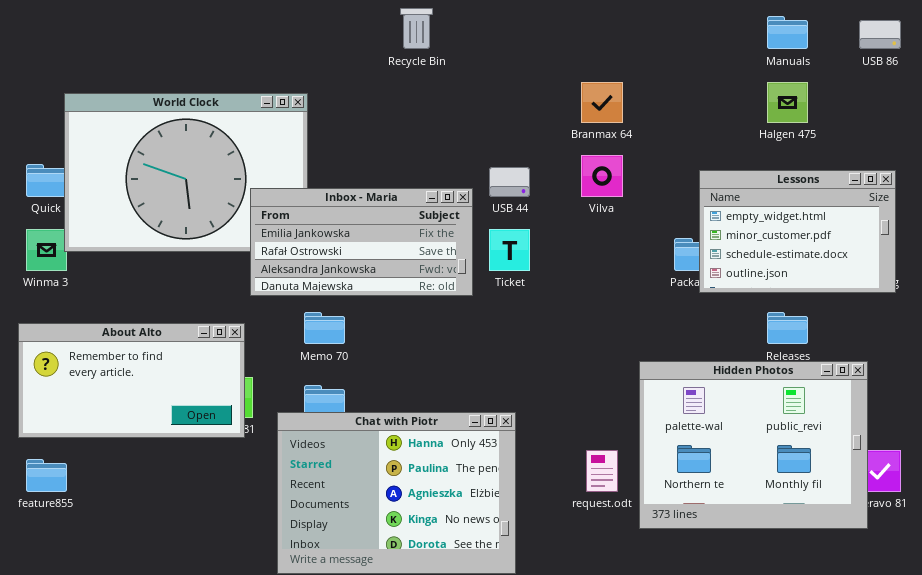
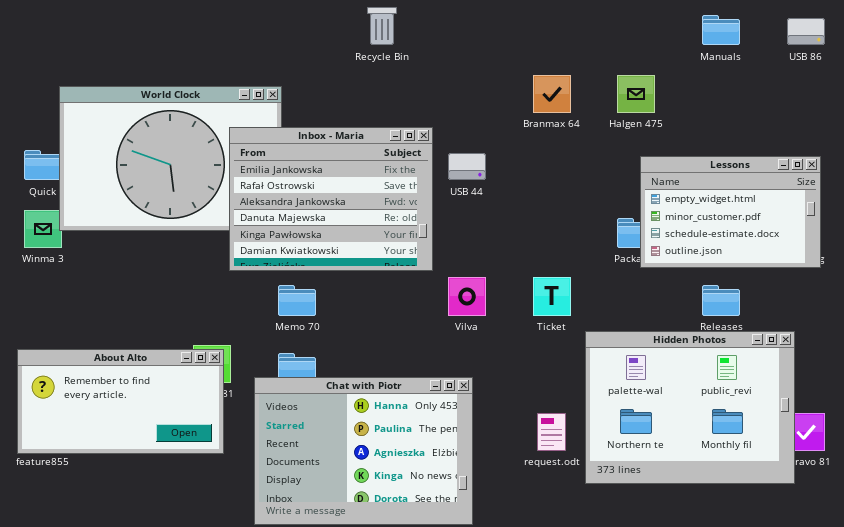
Halgen 475: [767,82,808,123] -> [617,75,655,113], moved
Vilva: [581,155,623,197] -> [448,277,486,316], moved
Inbox - Maria: [250,188,473,296] -> [229,127,433,271], resized
Ticket: [489,229,530,271] -> [533,277,571,316], moved
About Alto: [18,323,245,438] -> [17,349,224,454], moved

